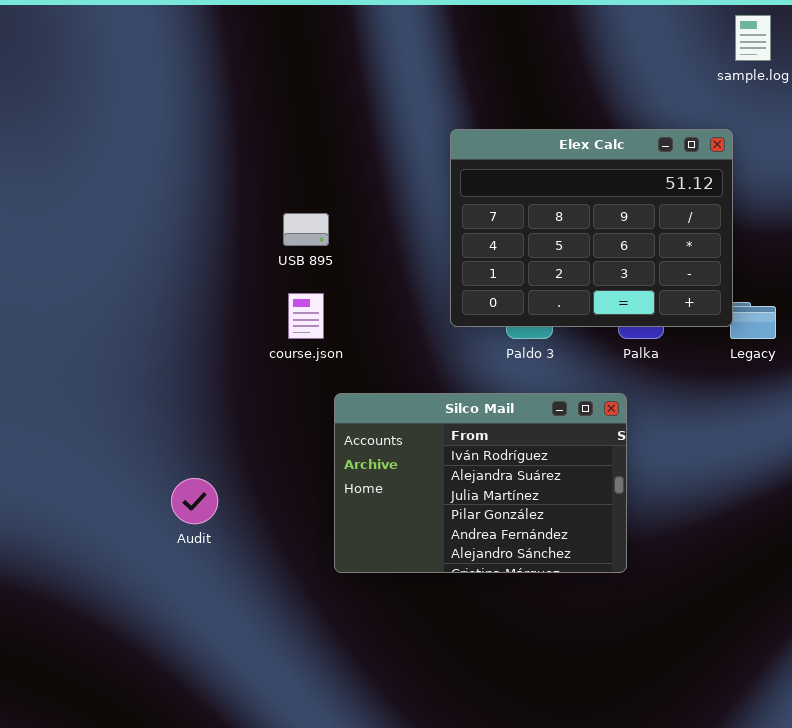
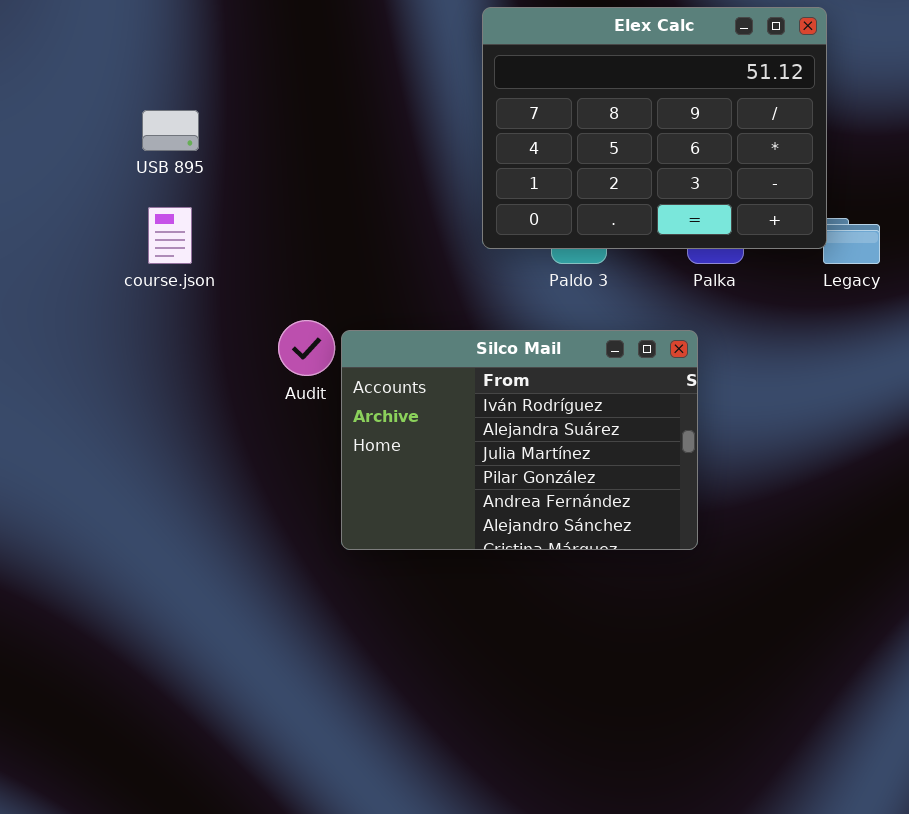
USB 895: [283,213,329,246] -> [142,110,199,151], moved
course.json: [288,293,324,339] -> [148,207,192,264], moved
Audit: [171,478,218,524] -> [278,320,335,376], moved

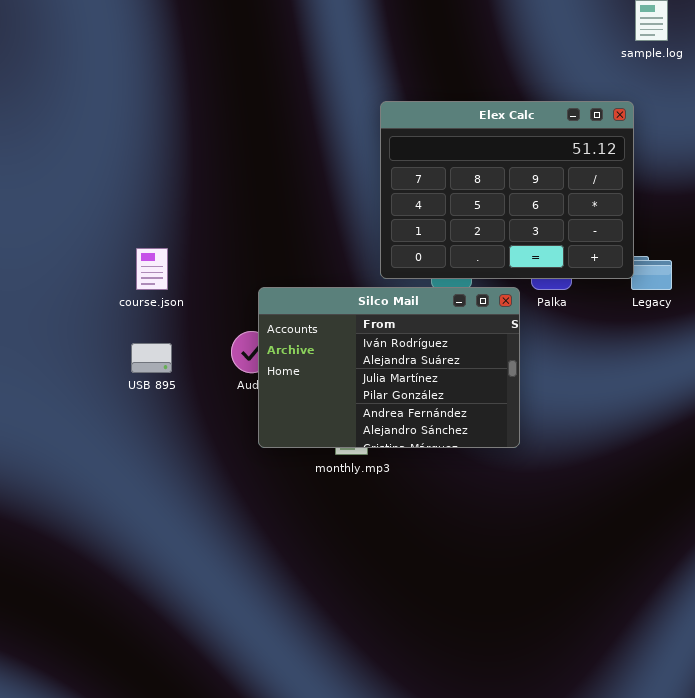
USB 895: [142,110,199,151] -> [131,343,172,373], moved
Silco Mail: [341,330,698,550] -> [258,287,520,448], moved

